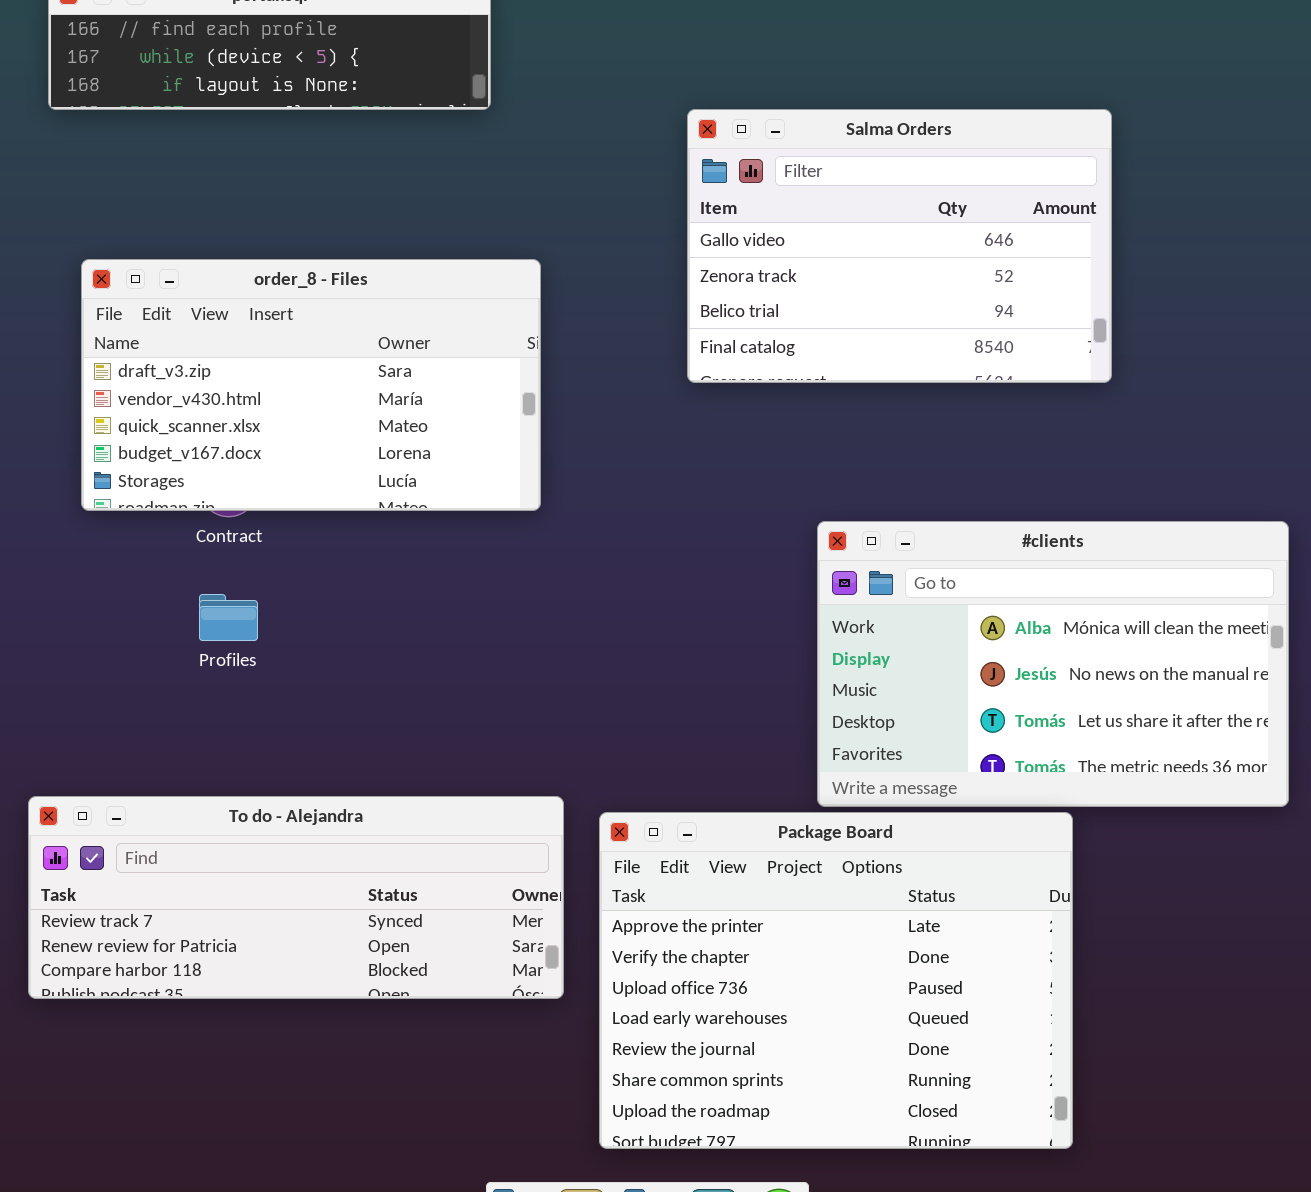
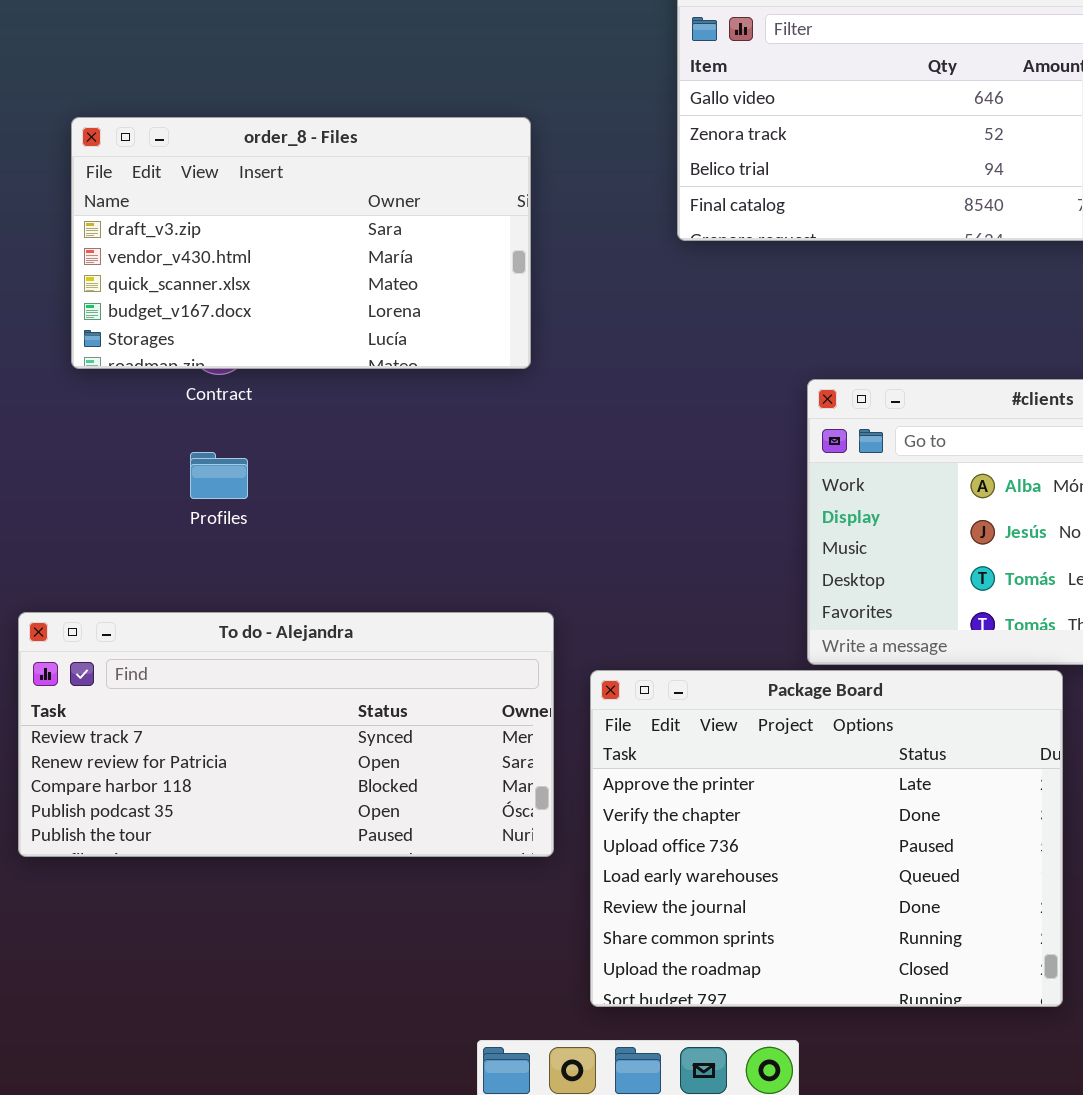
To do - Alejandra: [28,796,564,999] -> [18,612,554,857], resized

